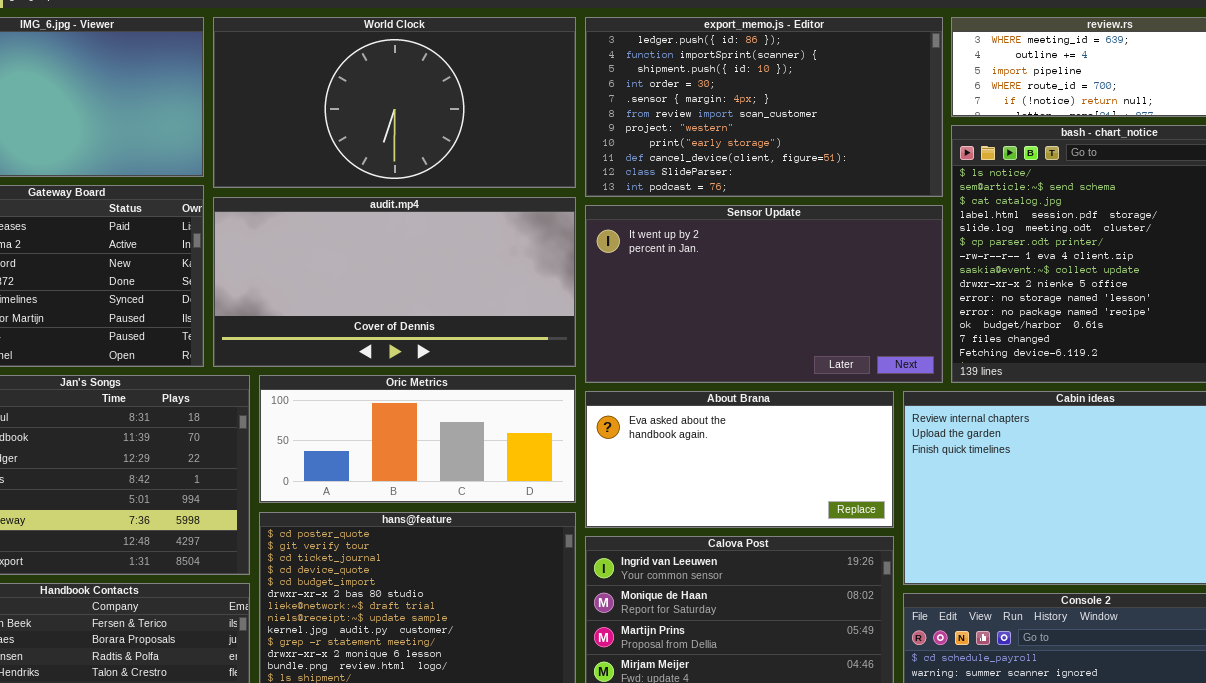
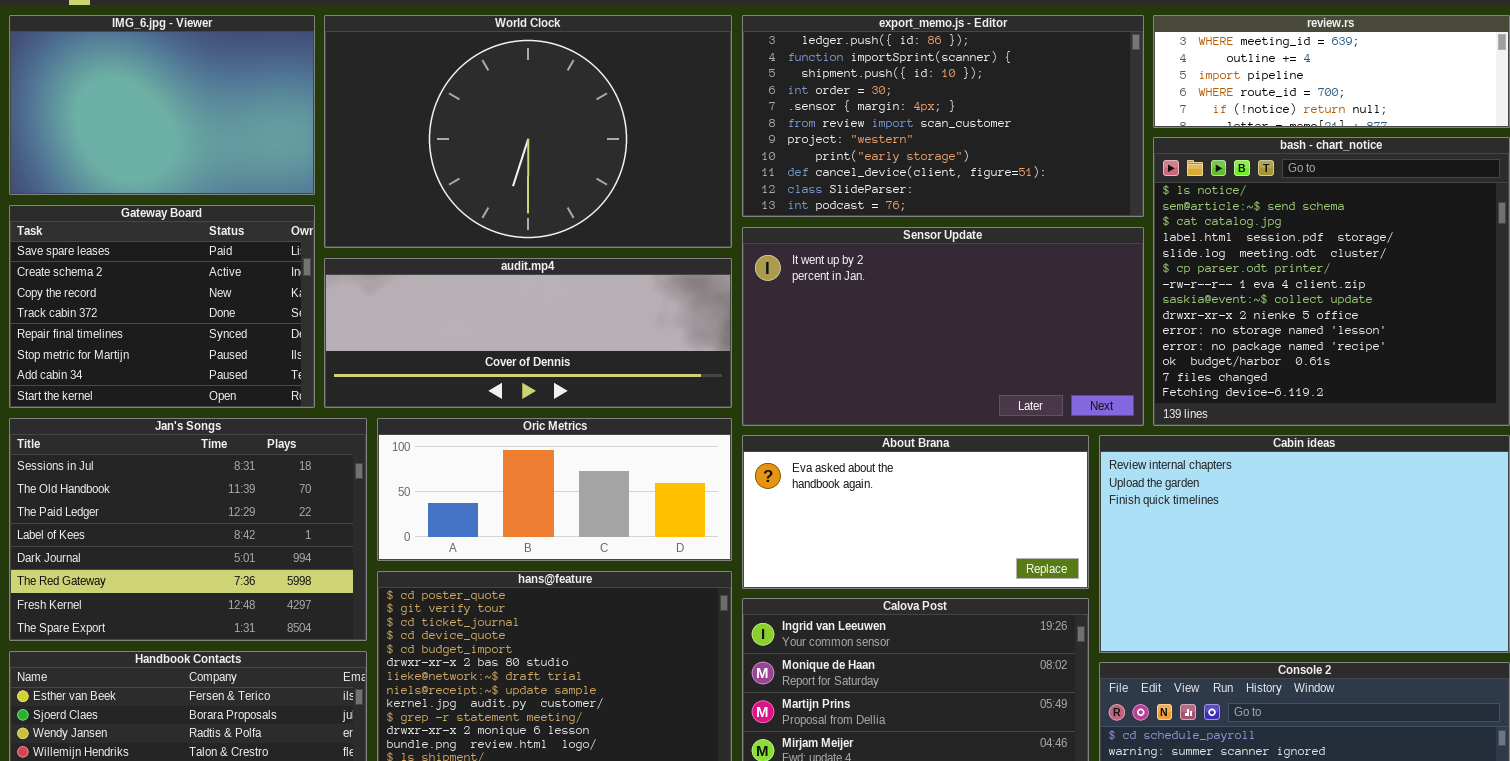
World Clock: [213,17,576,188] -> [324,15,732,248], resized
audit.mp4: [213,197,576,367] -> [324,258,732,408], resized

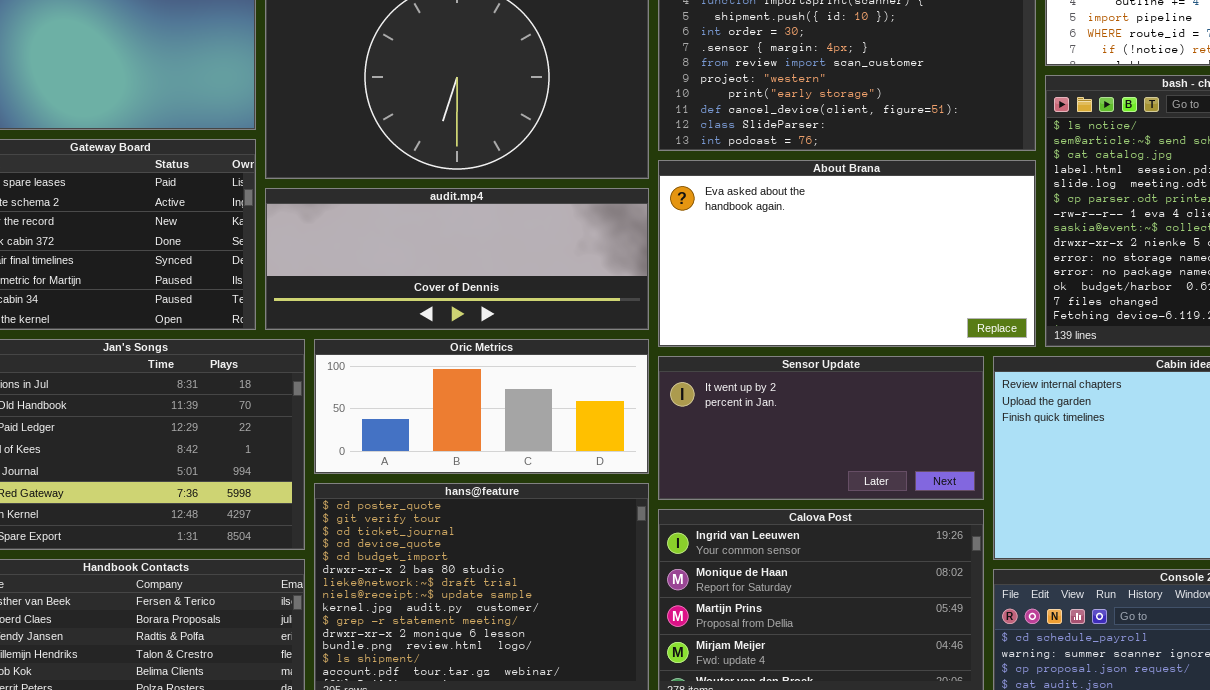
Sensor Update: [742,227,1144,426] -> [658,356,984,500], moved, resized
About Brana: [742,435,1089,589] -> [658,160,1036,347], moved, resized

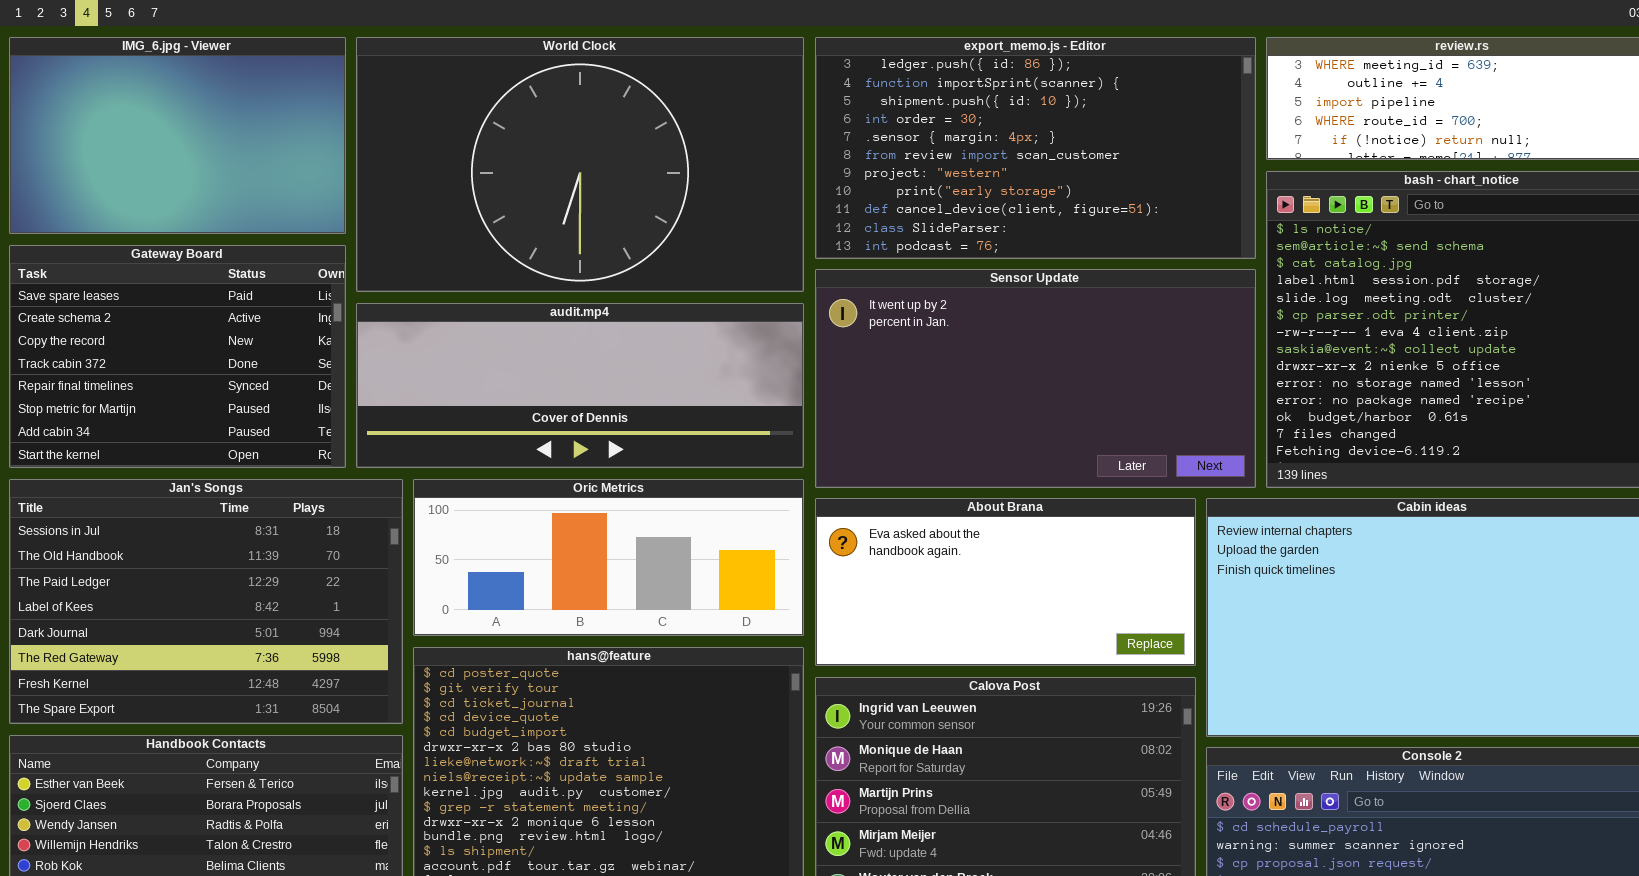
About Brana: [658,160,1036,347] -> [815,498,1196,666], moved, resized
Sensor Update: [658,356,984,500] -> [815,269,1256,488], moved, resized

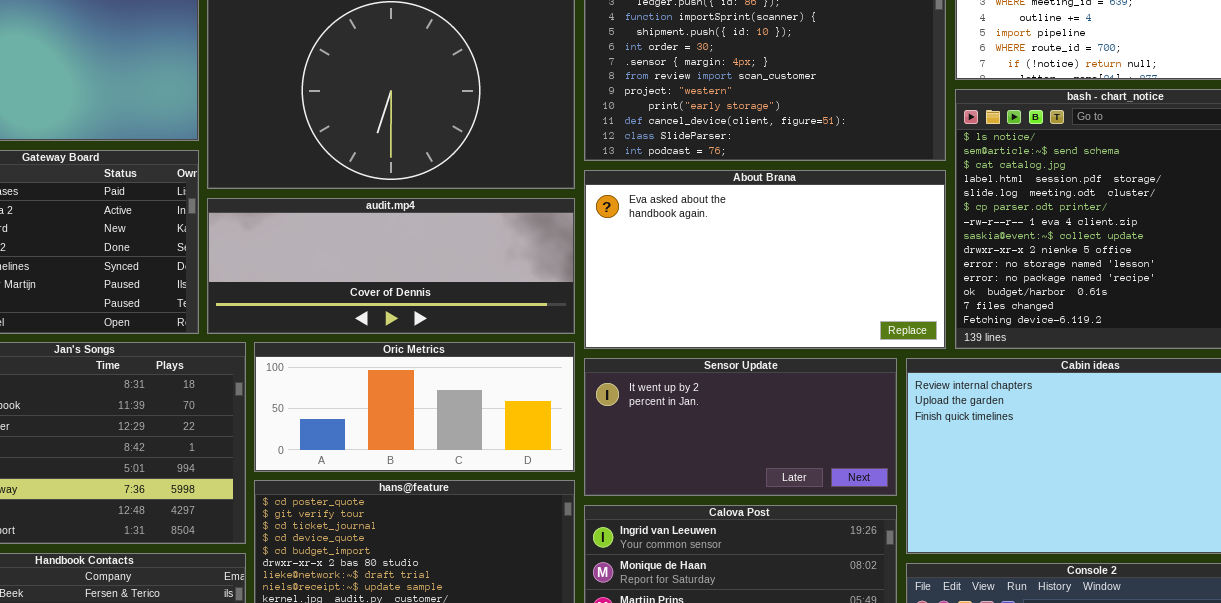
Sensor Update: [815,269,1256,488] -> [584,358,897,496], moved, resized
About Brana: [815,498,1196,666] -> [584,170,946,349], moved, resized

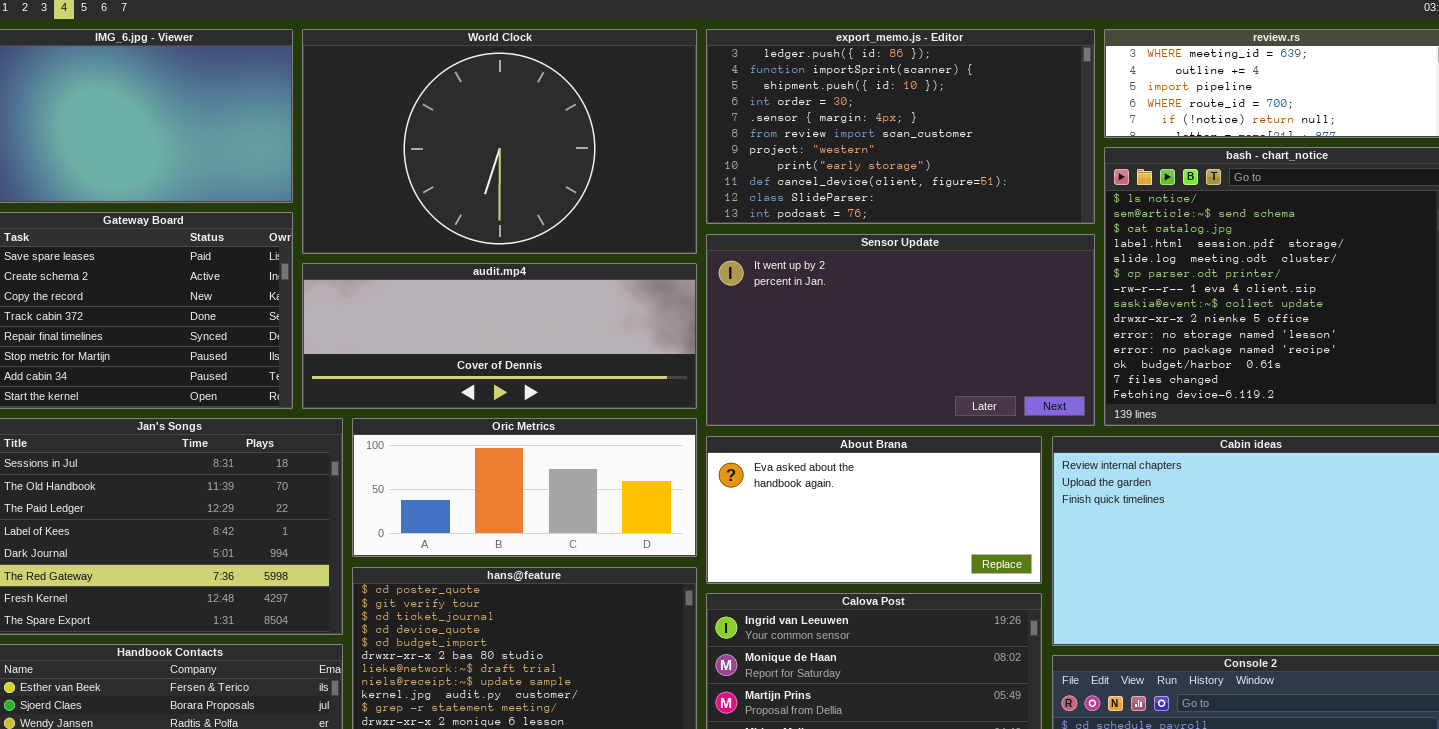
About Brana: [584,170,946,349] -> [706,436,1042,584], moved, resized
Sensor Update: [584,358,897,496] -> [706,234,1095,426], moved, resized

